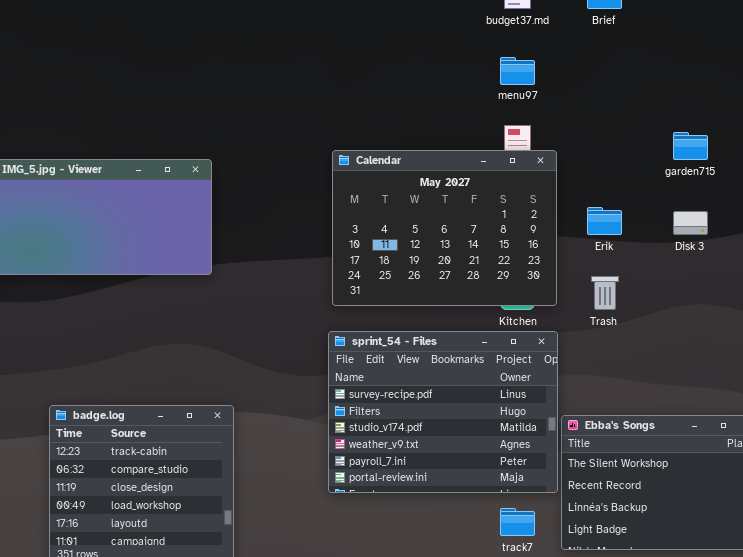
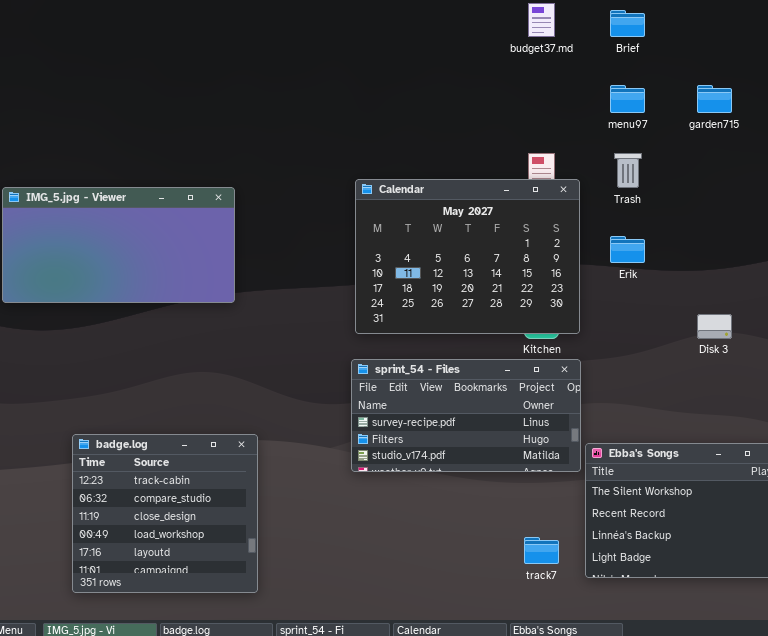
menu97: [500,57,535,85] -> [610,85,645,113], moved
garden715: [673,132,708,160] -> [697,85,732,113], moved
Disk 3: [673,211,708,235] -> [697,314,732,339], moved
Trash: [591,276,619,310] -> [614,153,642,188], moved
sprint_54 - Files: [328,331,558,493] -> [351,359,581,472], resized

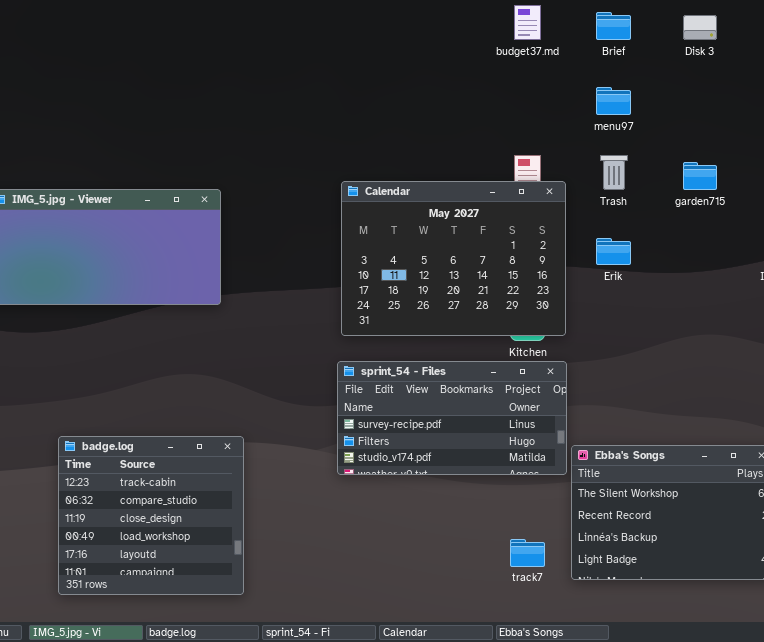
garden715: [697,85,732,113] -> [683,162,717,190], moved
Disk 3: [697,314,732,339] -> [683,15,717,40], moved

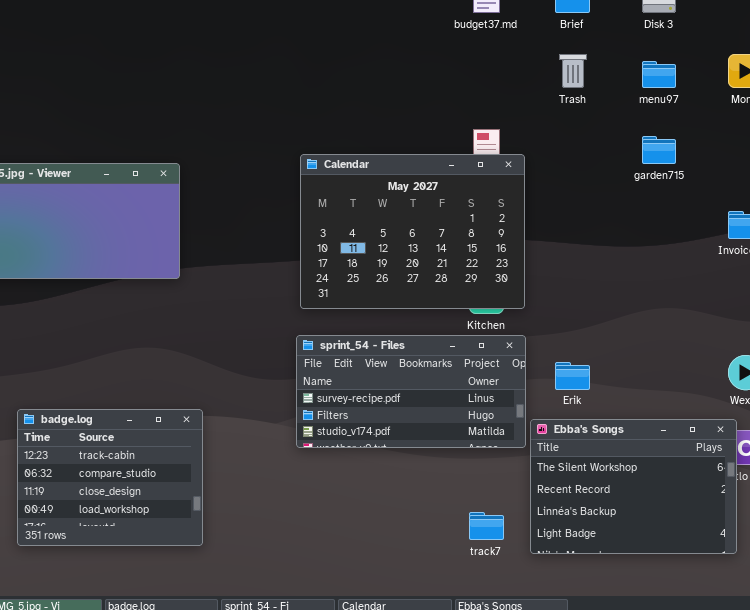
menu97: [596,87,631,115] -> [642,61,676,88], moved
Trash: [600,155,628,190] -> [559,54,587,88], moved
Erik: [596,238,631,265] -> [555,362,590,390], moved
badge.log: [58,436,244,595] -> [17,409,203,546], resized

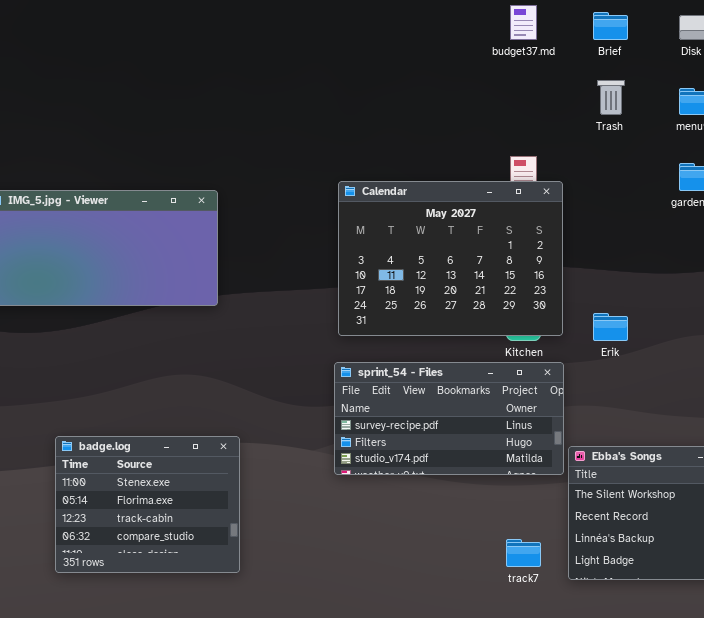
Erik: [555,362,590,390] -> [593,313,628,341], moved
badge.log: [17,409,203,546] -> [55,436,240,573], scrolled up 2 rows

